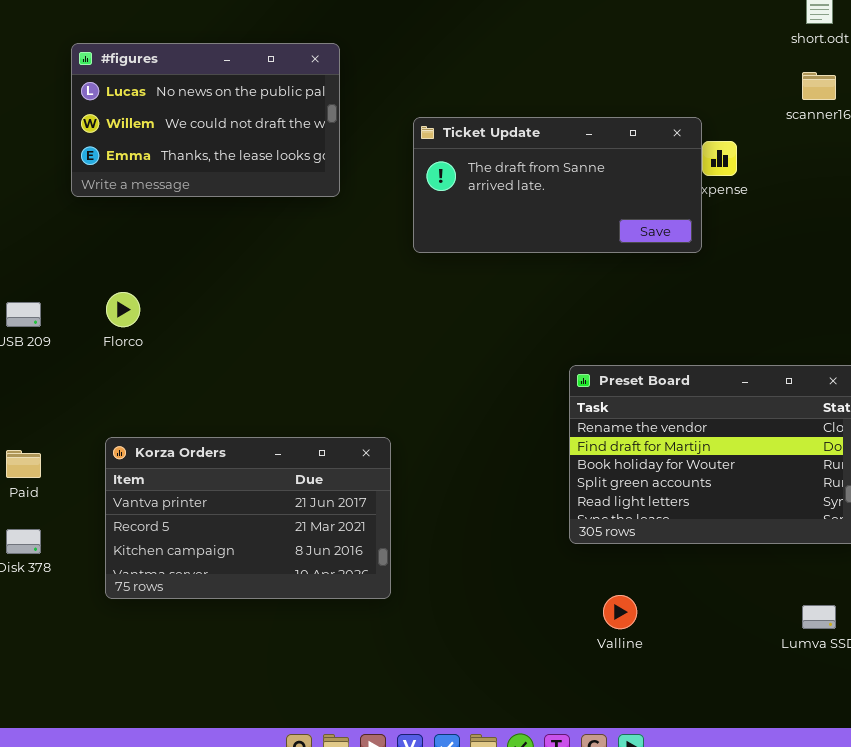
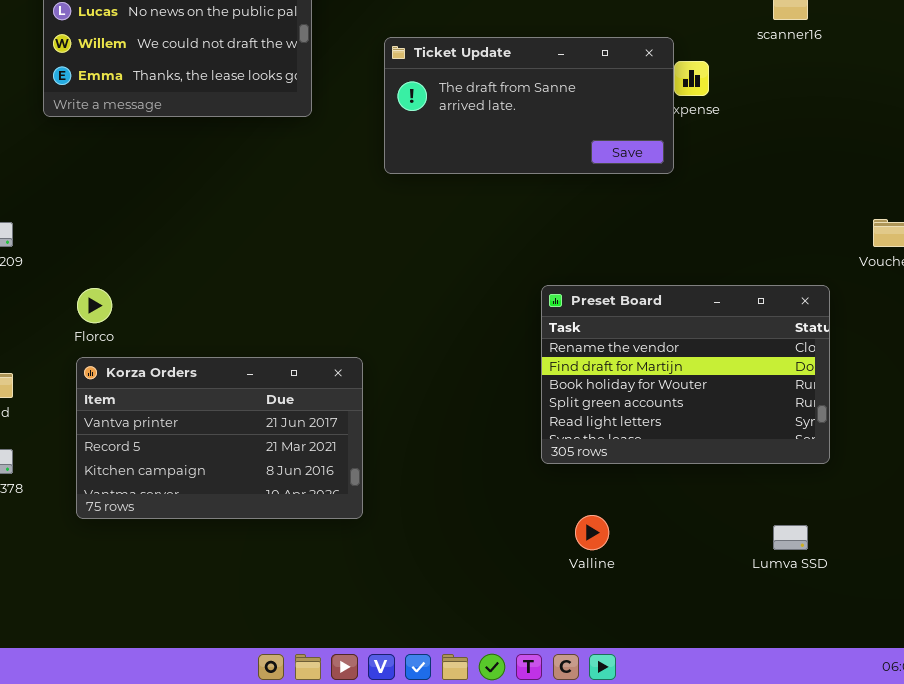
Florco: [106,292,140,327] -> [77,288,112,323], moved

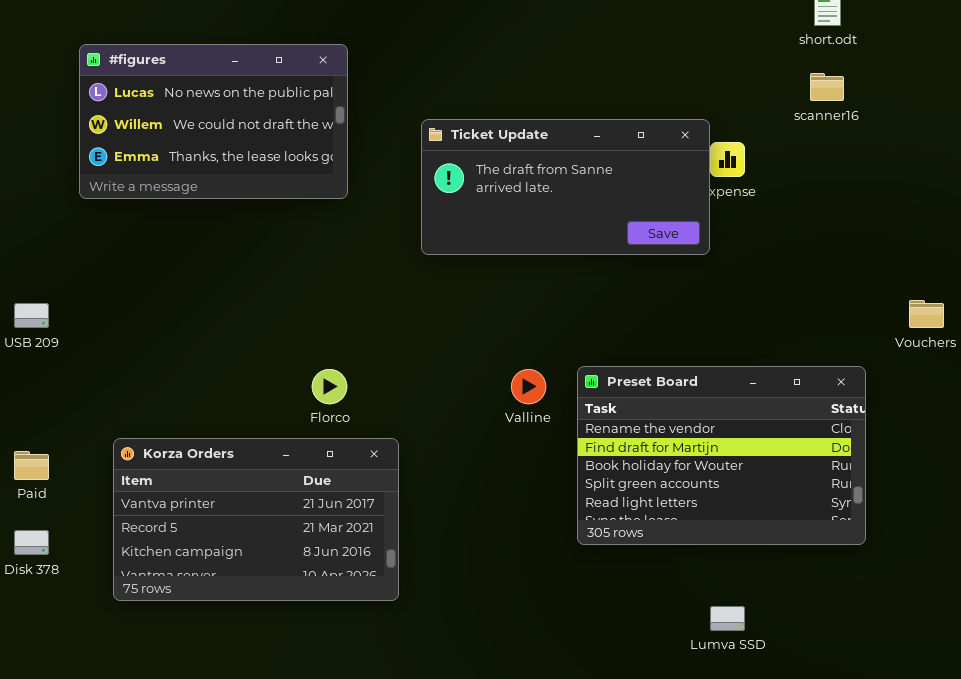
Florco: [77,288,112,323] -> [312,369,347,404], moved
Valline: [575,515,609,550] -> [511,369,546,404], moved
Lumva SSD: [773,525,808,550] -> [710,606,745,631], moved

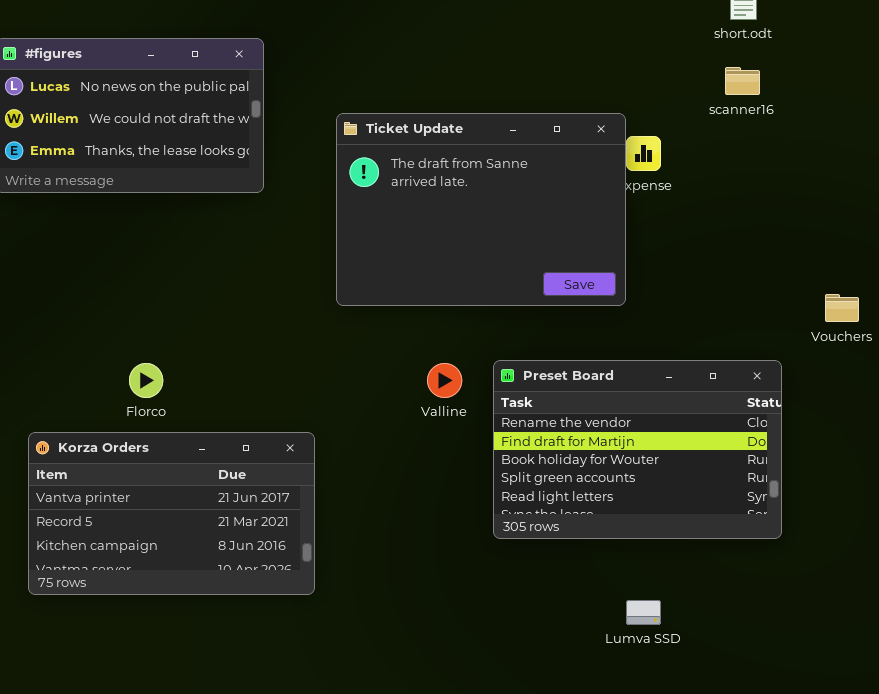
Ticket Update: [421,119,710,255] -> [336,113,626,306], resized
Florco: [312,369,347,404] -> [129,363,163,398], moved

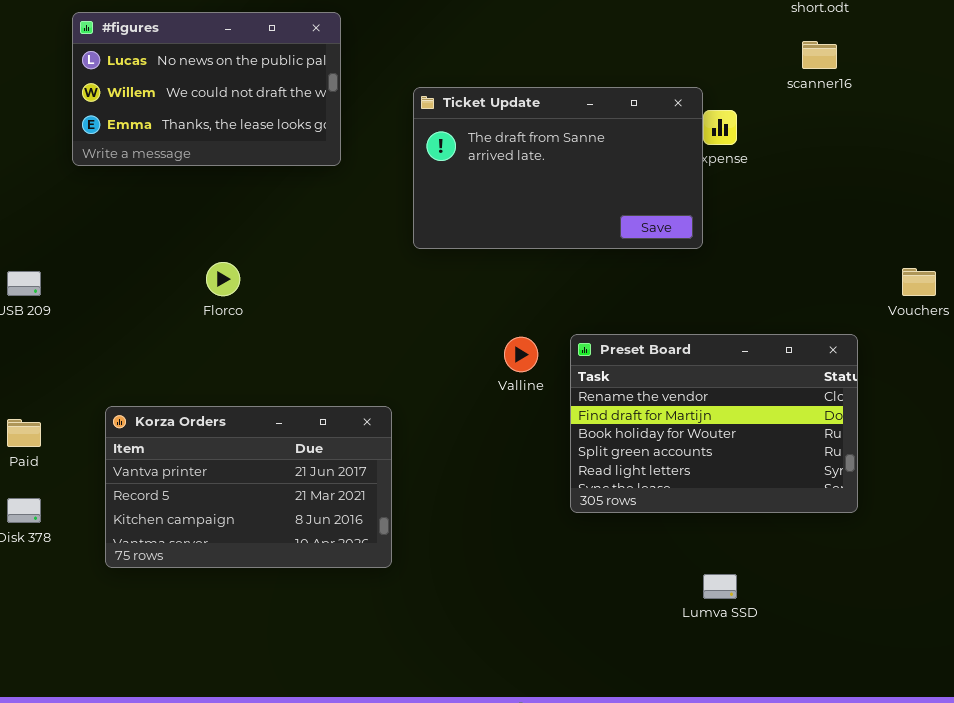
Ticket Update: [336,113,626,306] -> [413,87,703,249], resized
Florco: [129,363,163,398] -> [206,262,240,296], moved

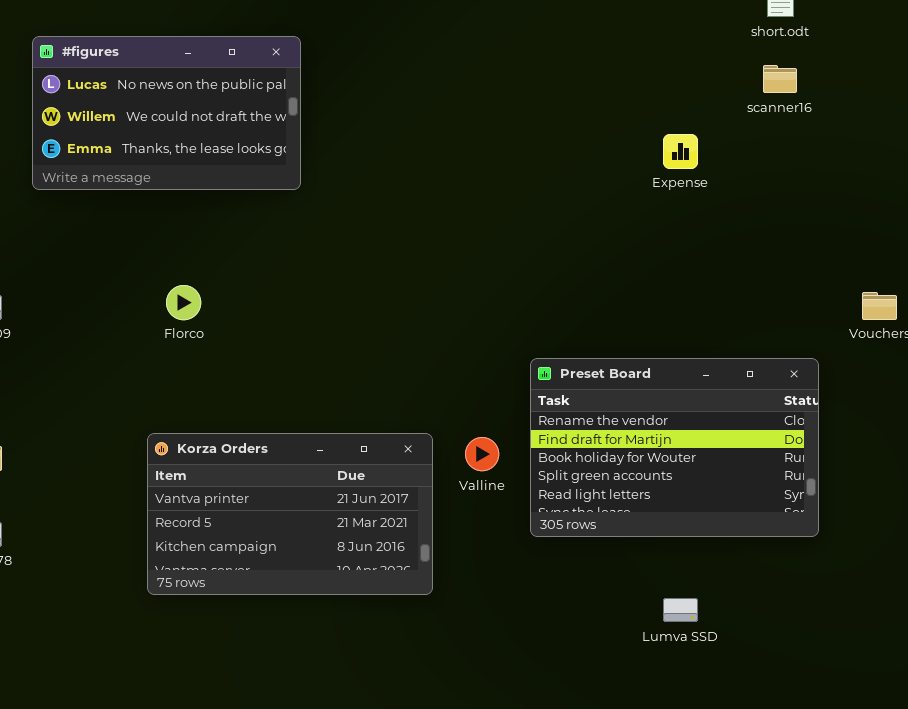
Ticket Update: [413,87,703,249] -> none, closed
Valline: [504,337,538,372] -> [465,437,499,471], moved
Korza Orders: [105,406,392,568] -> [147,433,433,595], moved

